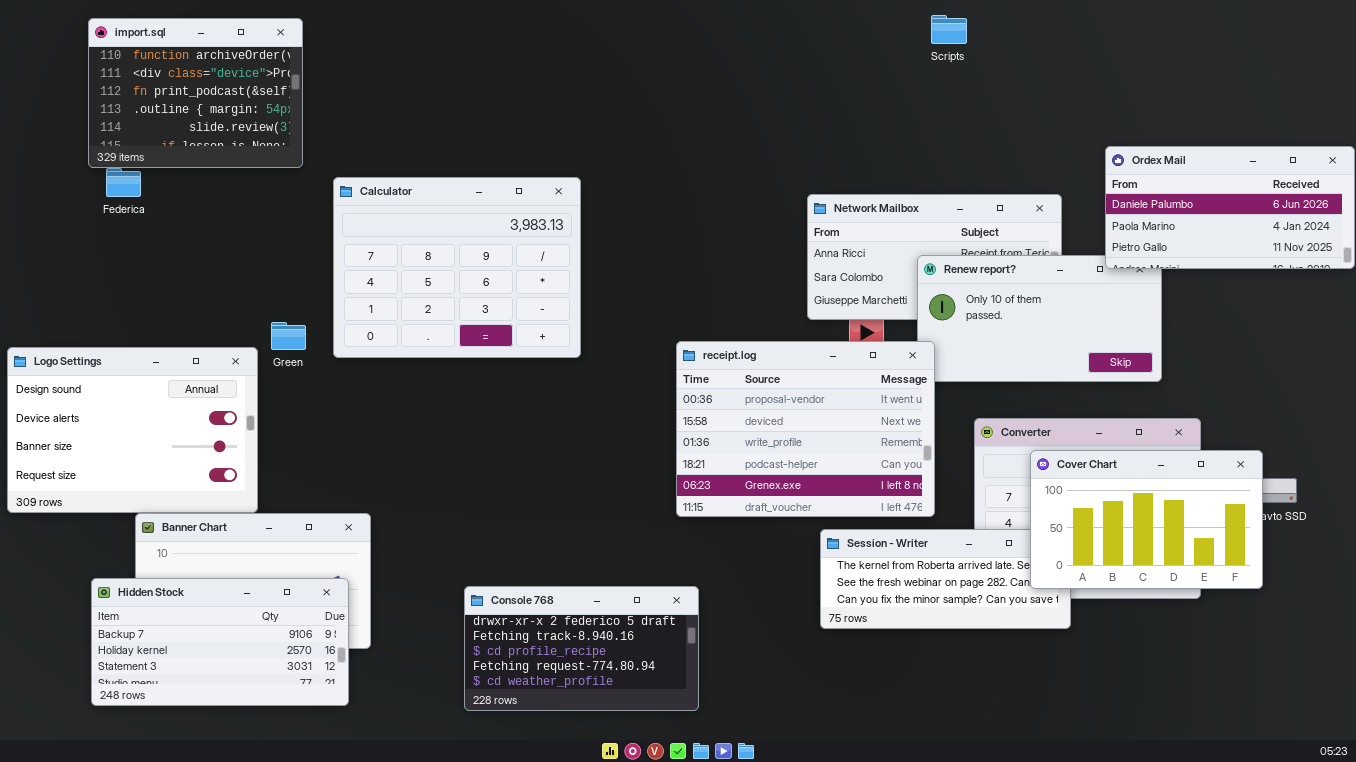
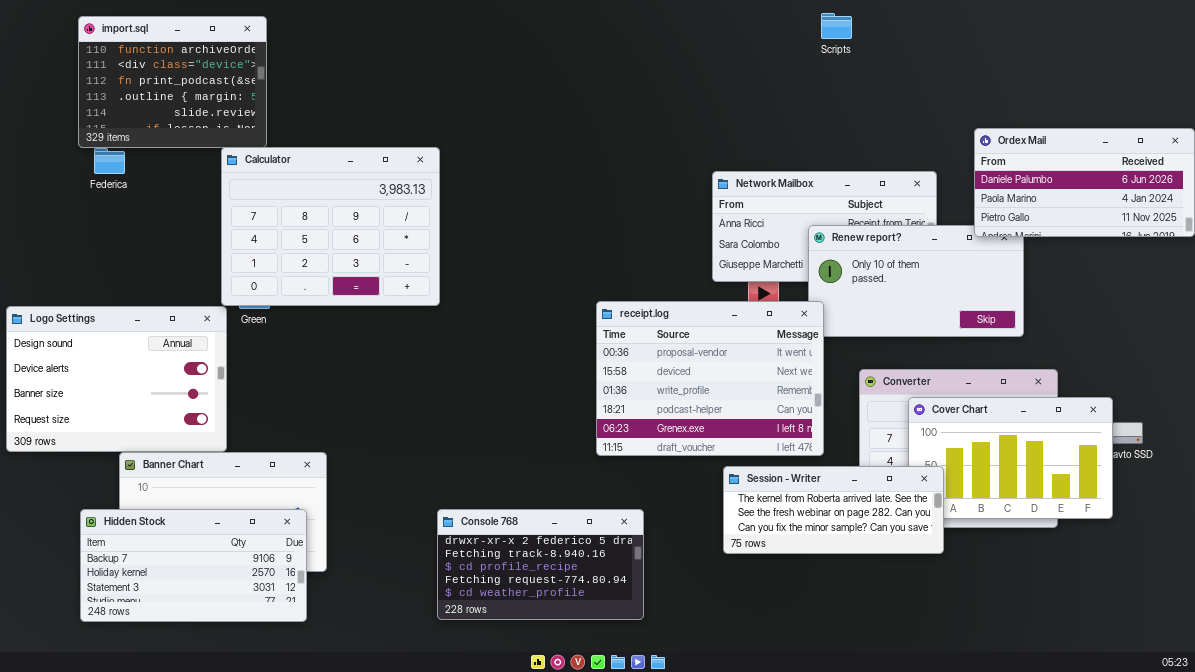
Calculator: [333,177,581,358] -> [221,147,440,306], moved
Session - Writer: [820,529,1071,629] -> [723,466,944,554], raised
Console 768: [464,586,699,711] -> [437,509,644,620], moved

